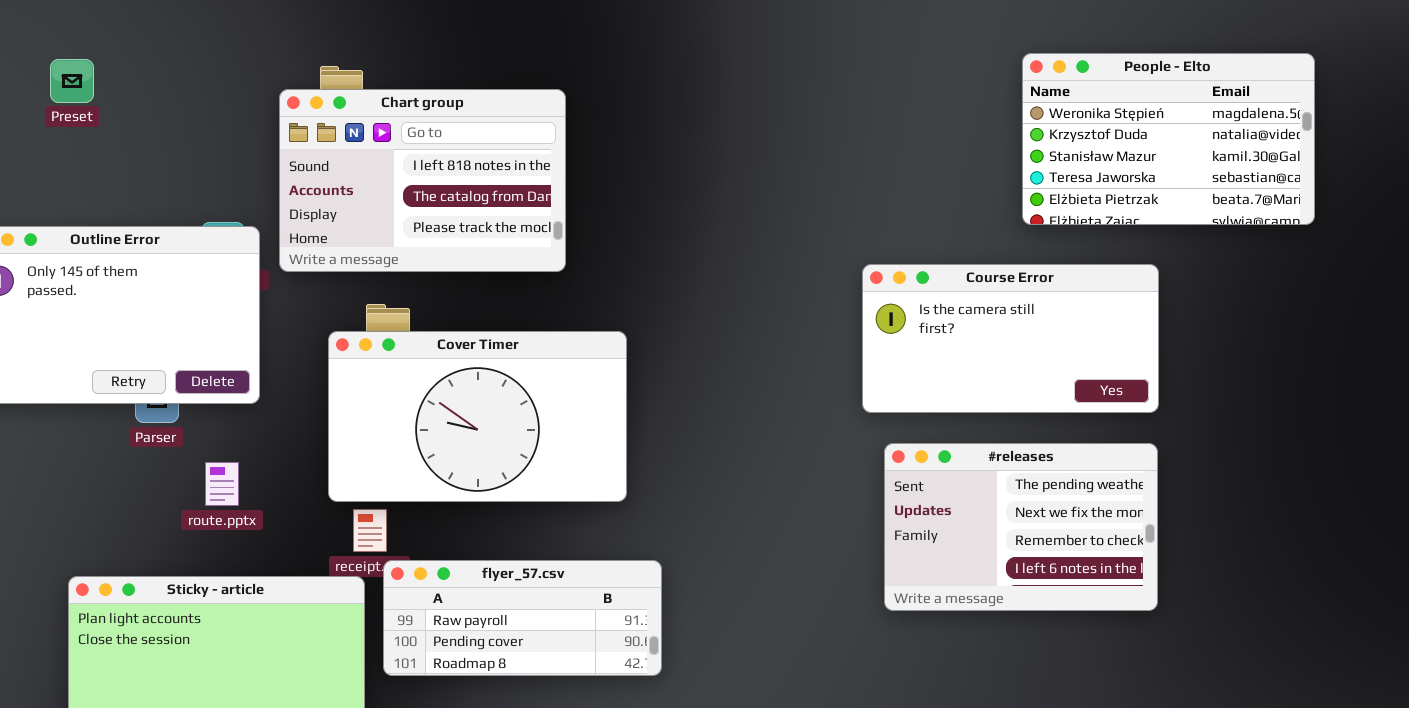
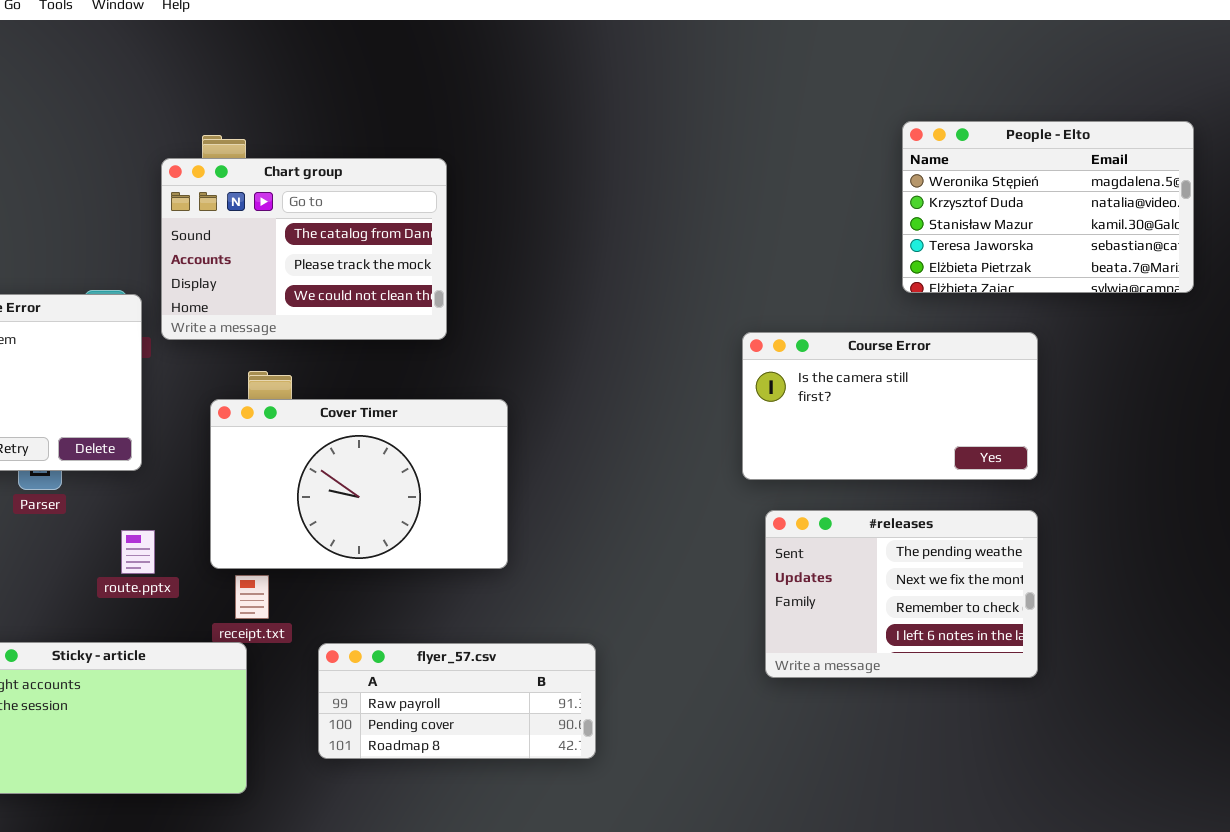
Chart group: [279,89,566,272] -> [161,158,447,340], scrolled down 1 row
route.pptx: [205,462,239,506] -> [121,530,155,574], moved
flyer_57.csv: [383,560,662,676] -> [318,643,596,759], moved

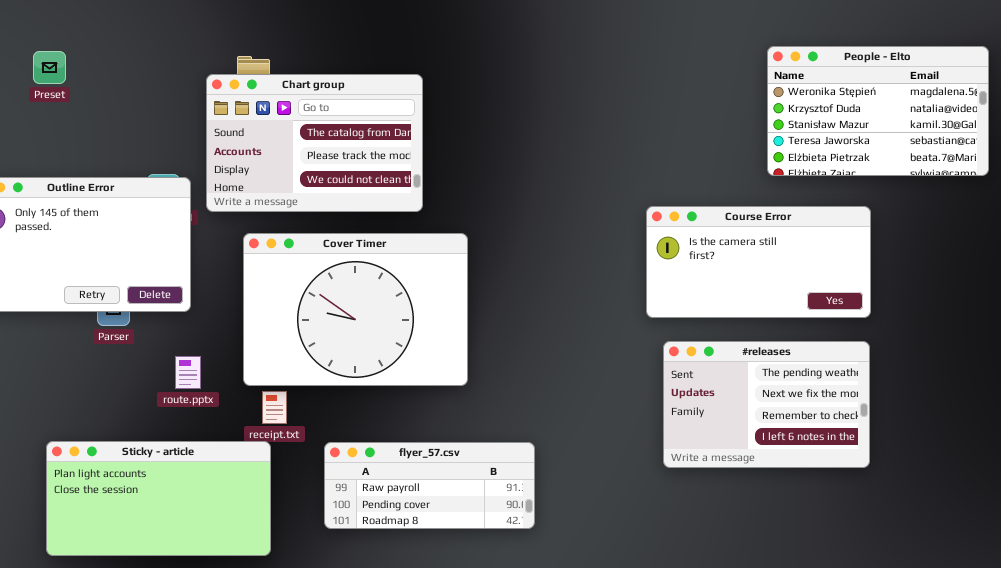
Cover Timer: [210,399,508,569] -> [243,233,468,386], resized

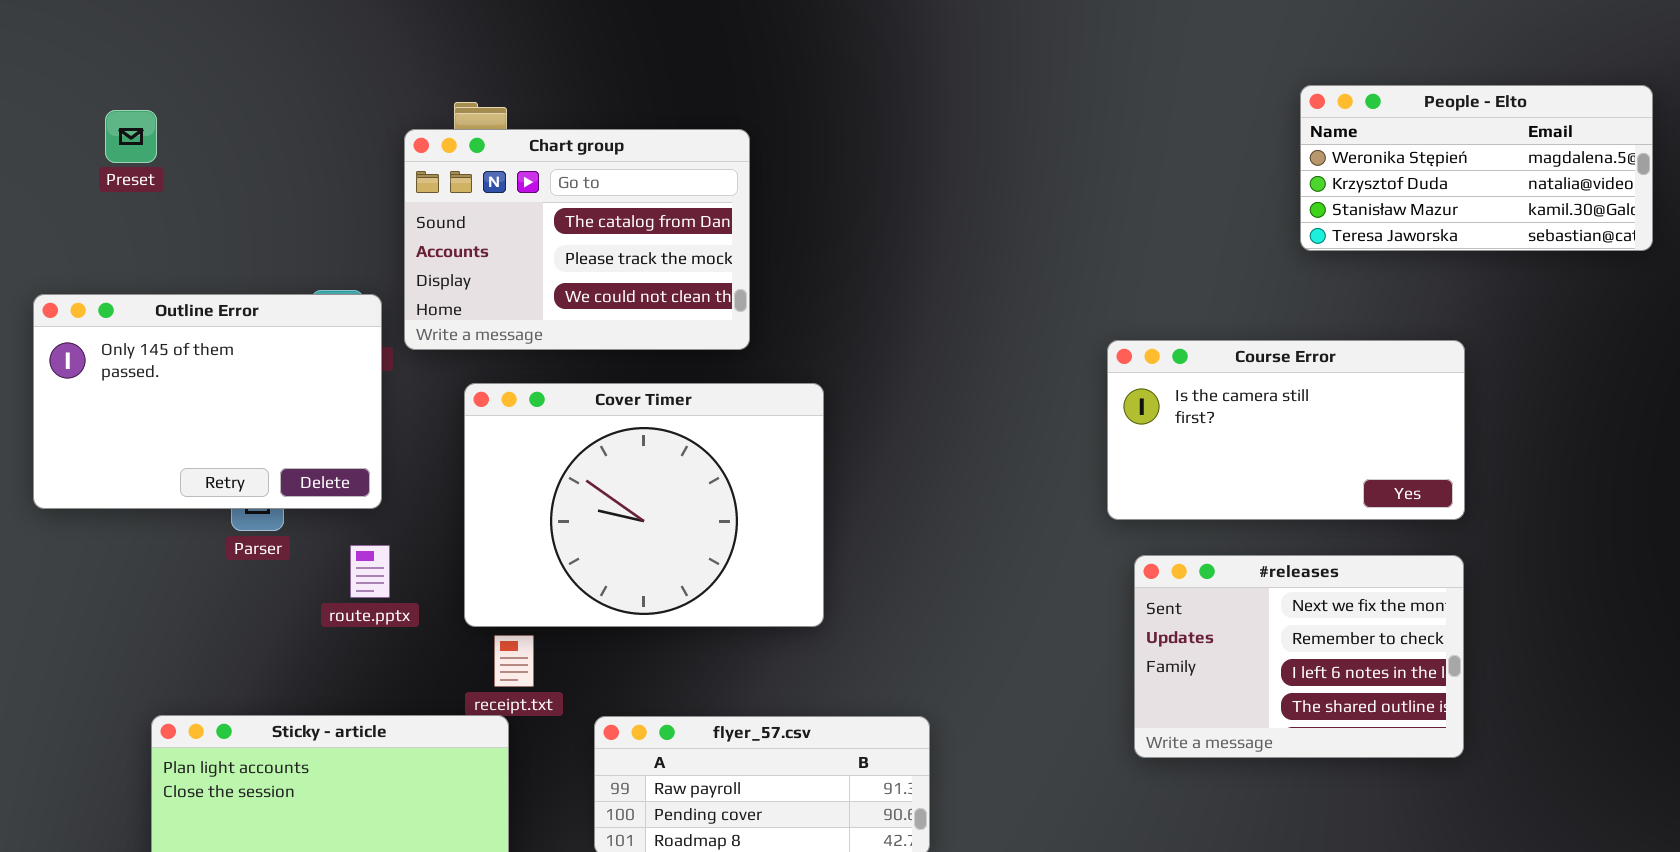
People - Elto: [767,46,989,176] -> [1300,85,1653,251], resized
Preset: [33,51,66,84] -> [105,110,157,163], moved
#releases: [663,341,870,468] -> [1134,555,1464,758], scrolled down 1 row
route.pptx: [175,356,201,389] -> [350,545,390,598], moved

